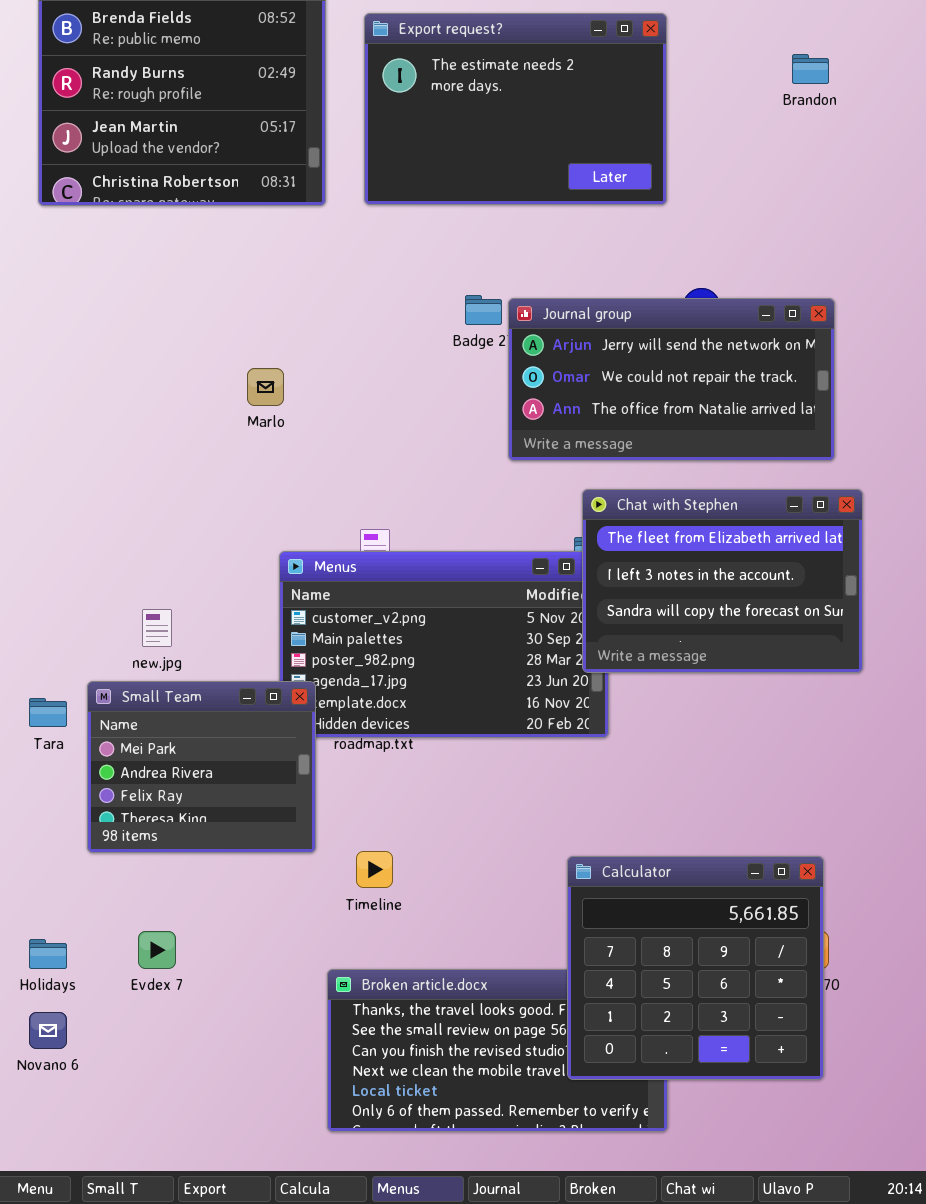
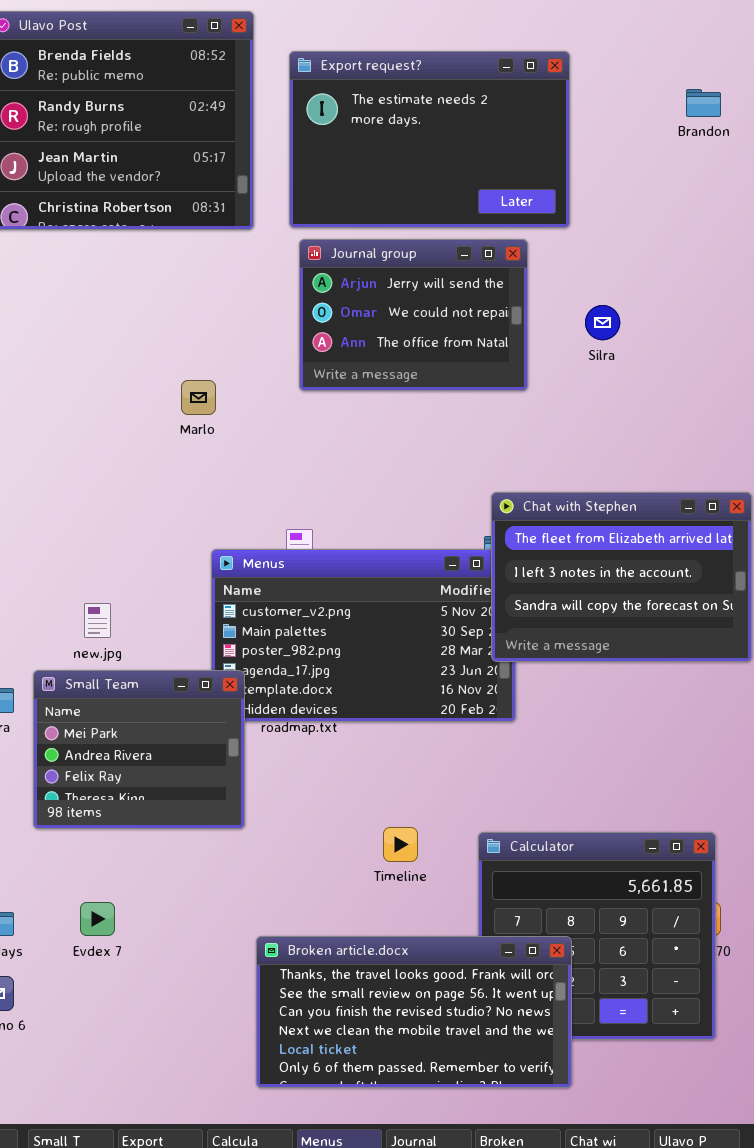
Journal group: [508,298,835,461] -> [299,239,528,391], moved, resized
Timeline: [356,851,393,888] -> [383,827,418,862], moved
Broken article.docx: [327,969,668,1132] -> [256,936,572,1088], raised

